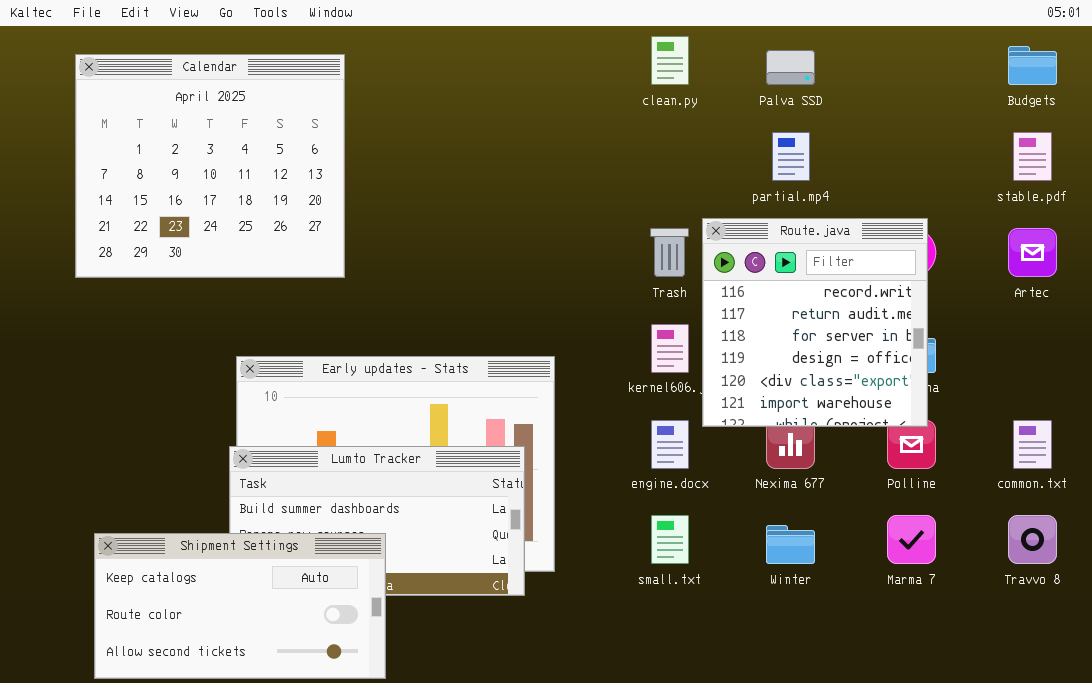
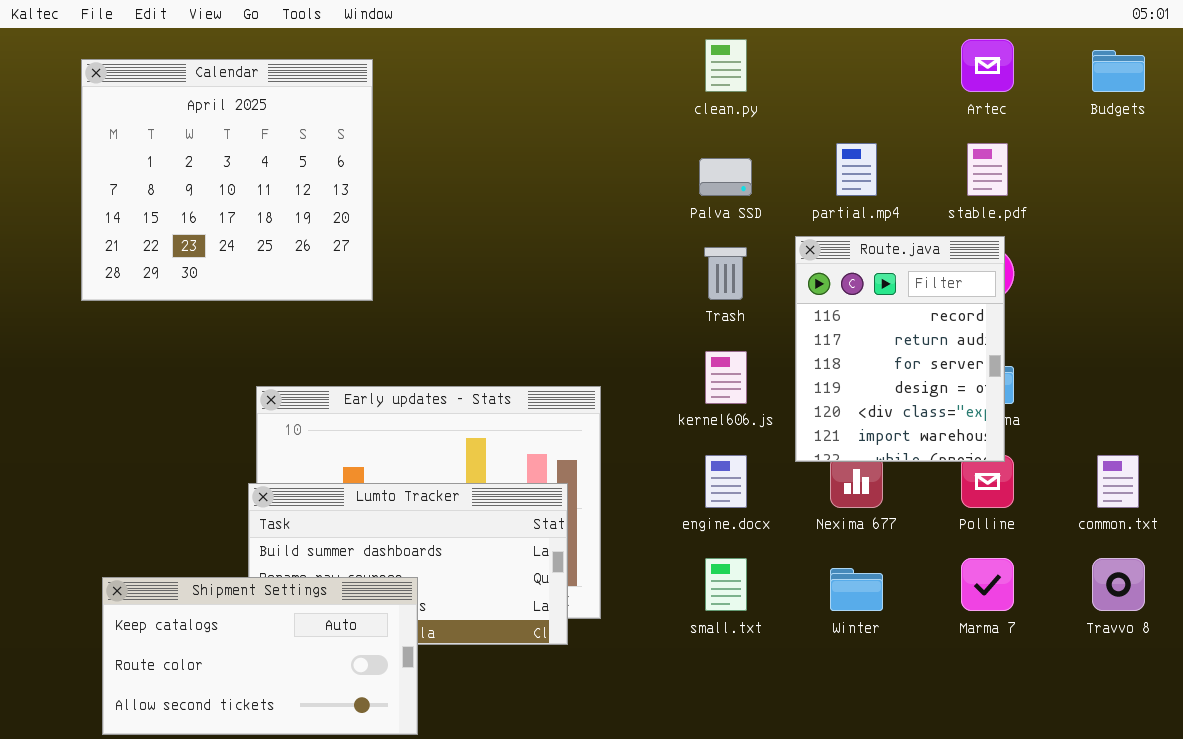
Palva SSD: [766,50,815,85] -> [699,158,752,196], moved
stable.pdf: [1013,132,1052,181] -> [967,143,1008,196], moved
Route.java: [702,218,928,427] -> [795,236,1005,462], resized
Artec: [1008,228,1057,277] -> [961,39,1014,92], moved

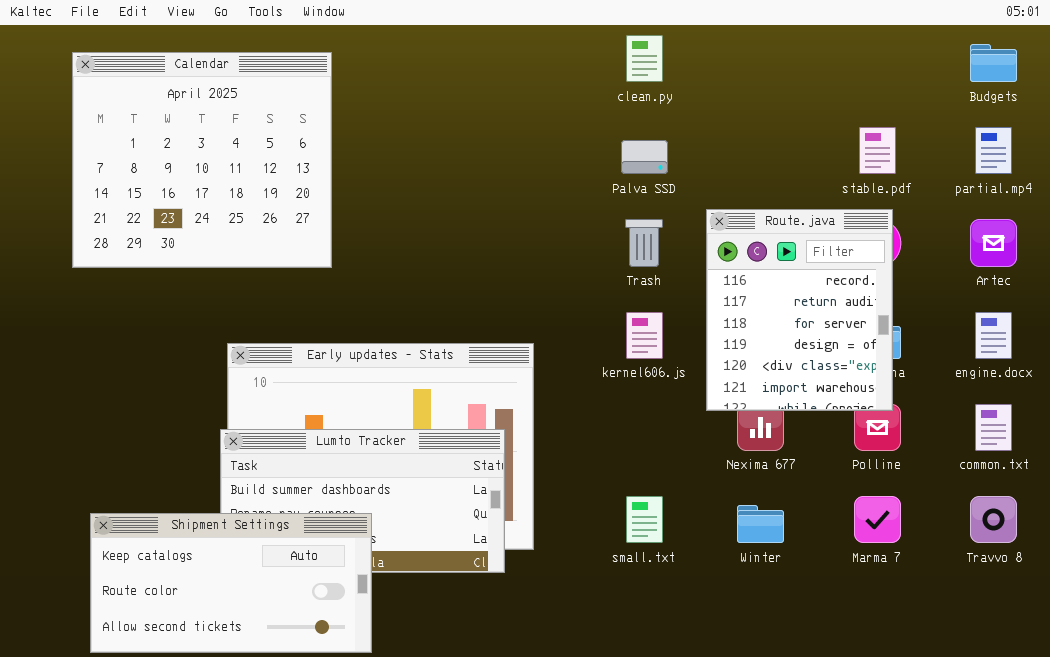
Artec: [961,39,1014,92] -> [970,219,1017,267], moved
partial.mp4: [836,143,877,196] -> [975,127,1012,174], moved
engine.docx: [705,455,747,508] -> [975,312,1012,359], moved

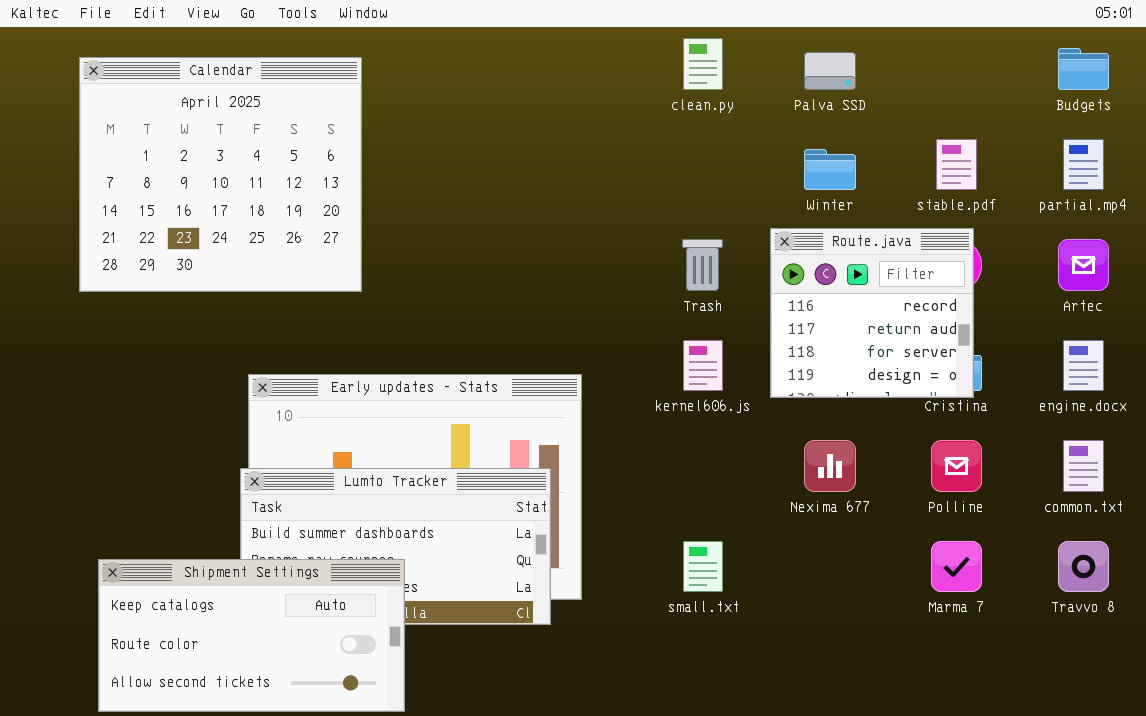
Palva SSD: [621,140,668,174] -> [804,52,856,90], moved
Route.java: [706,209,893,411] -> [770,228,974,398], resized
Winter: [737,505,784,543] -> [804,149,856,190], moved

